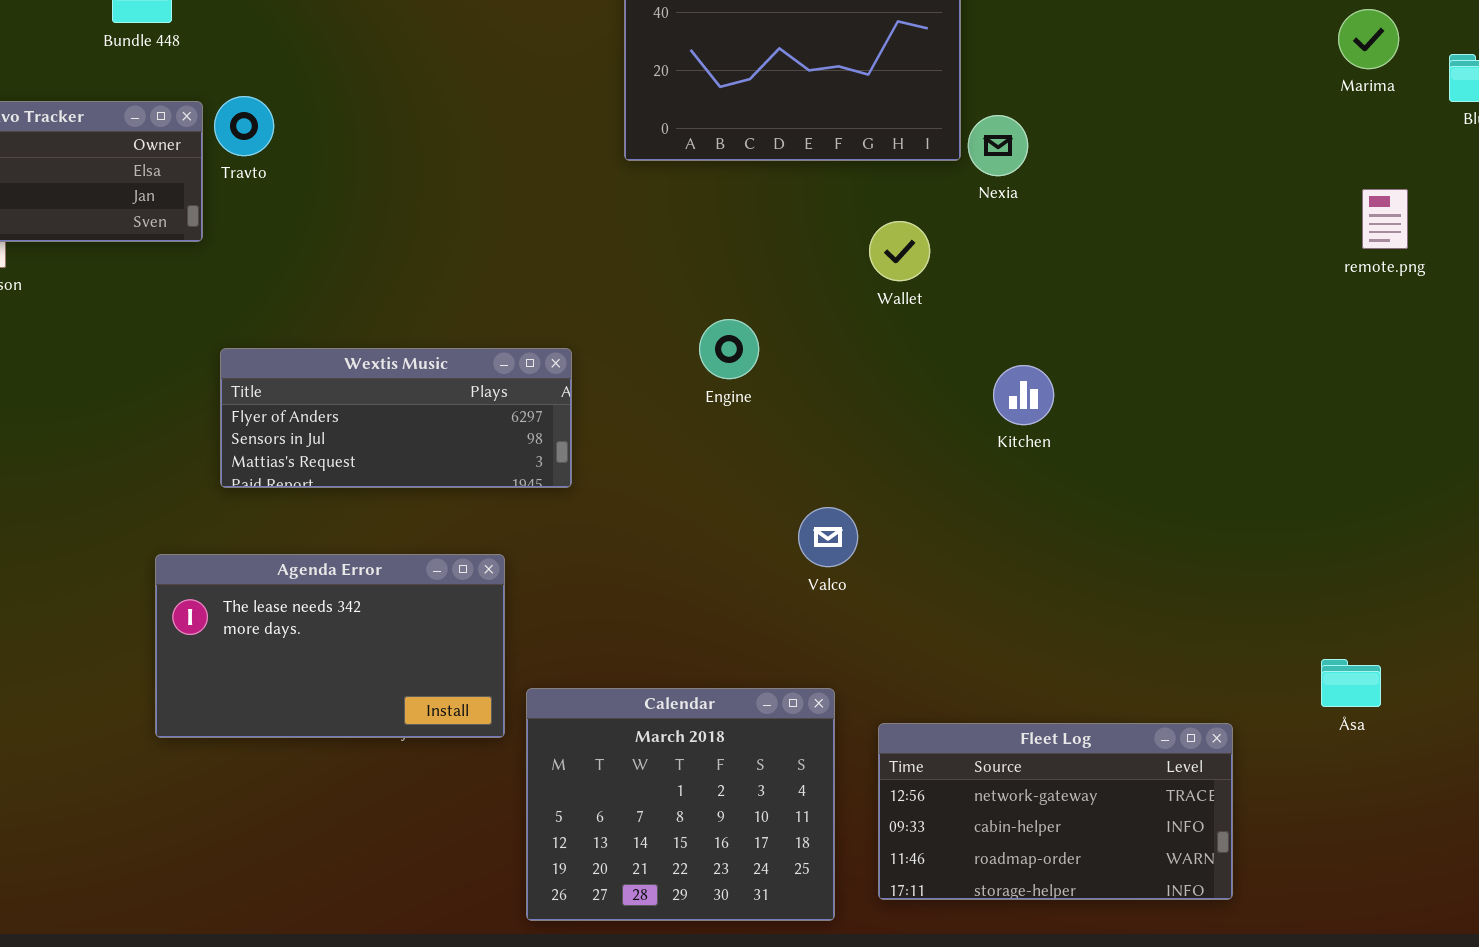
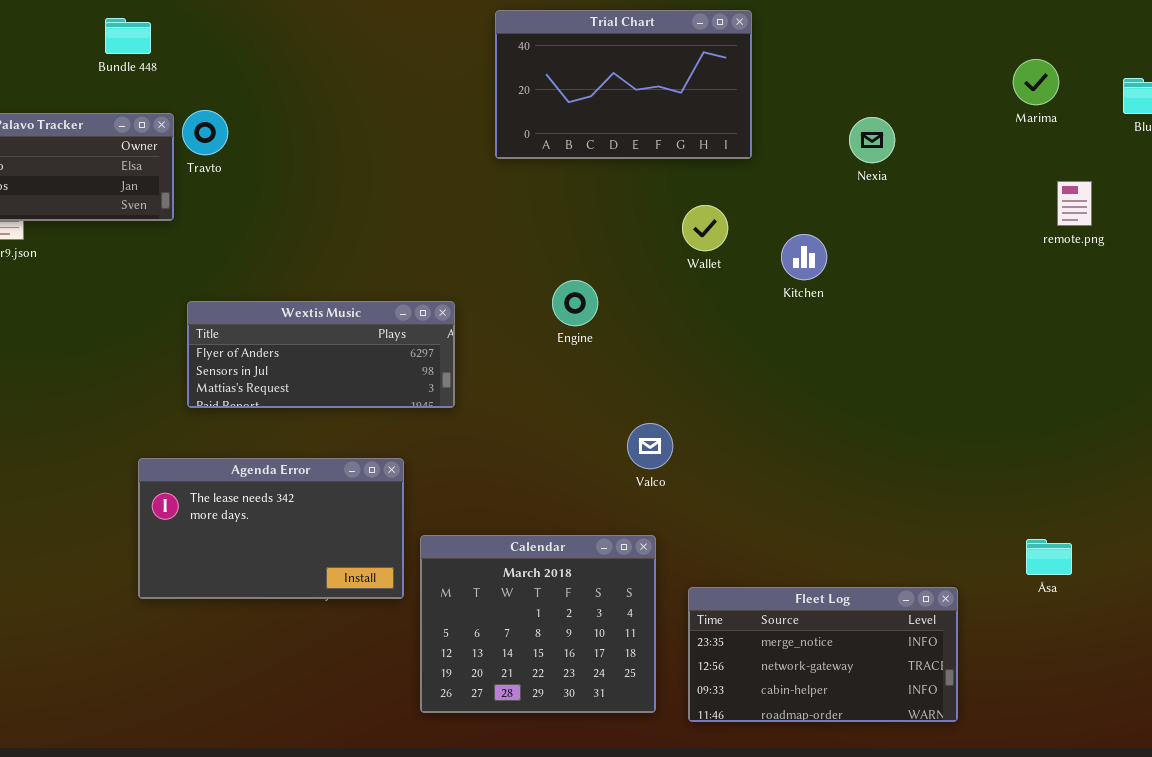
Marima: [1338,9,1399,69] -> [1013,59,1059,105], moved
Nexia: [968,115,1028,176] -> [849,117,895,163], moved
Kitchen: [993,365,1054,425] -> [781,234,827,280], moved
Calendar: [526,688,835,921] -> [420,535,656,713], moved
Fleet Log: [878,723,1233,900] -> [688,587,958,722], scrolled up 1 row

